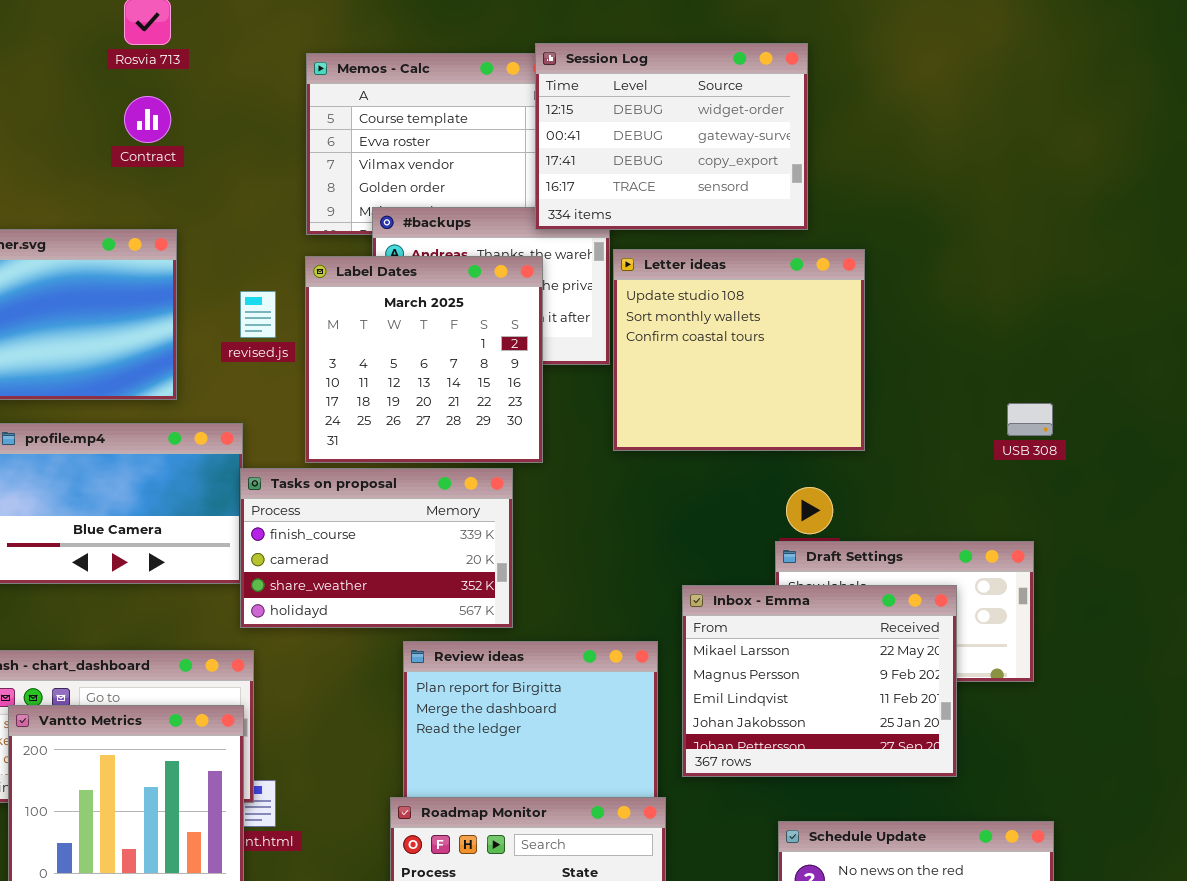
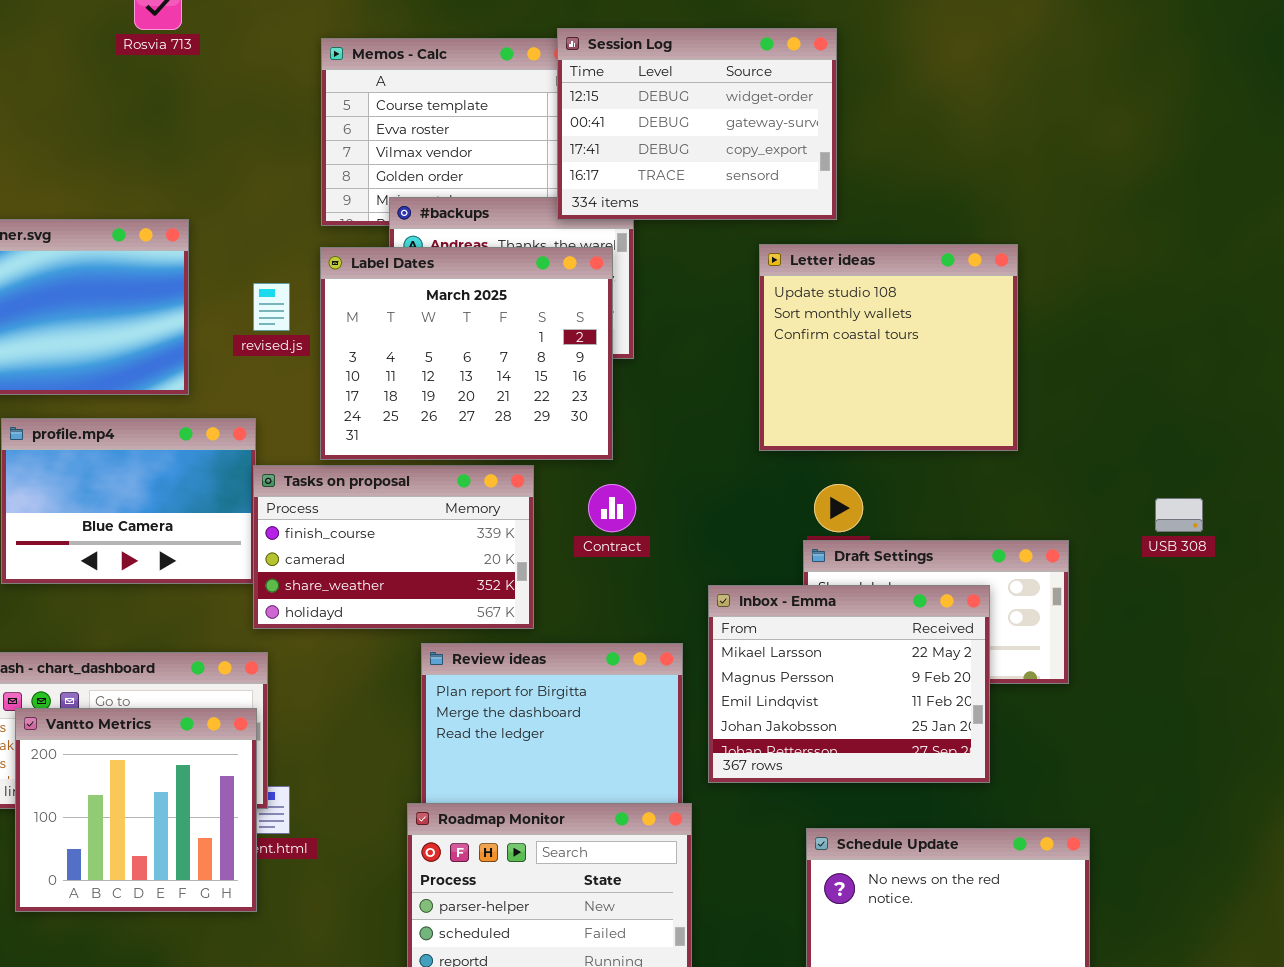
Contract: [124,96,171,143] -> [588,484,636,532], moved
Letter ideas: [613,249,865,451] -> [759,244,1018,451], moved
Label Dates: [305,256,543,463] -> [320,247,613,460], resized
USB 308: [1007,403,1053,436] -> [1155,498,1203,532], moved

